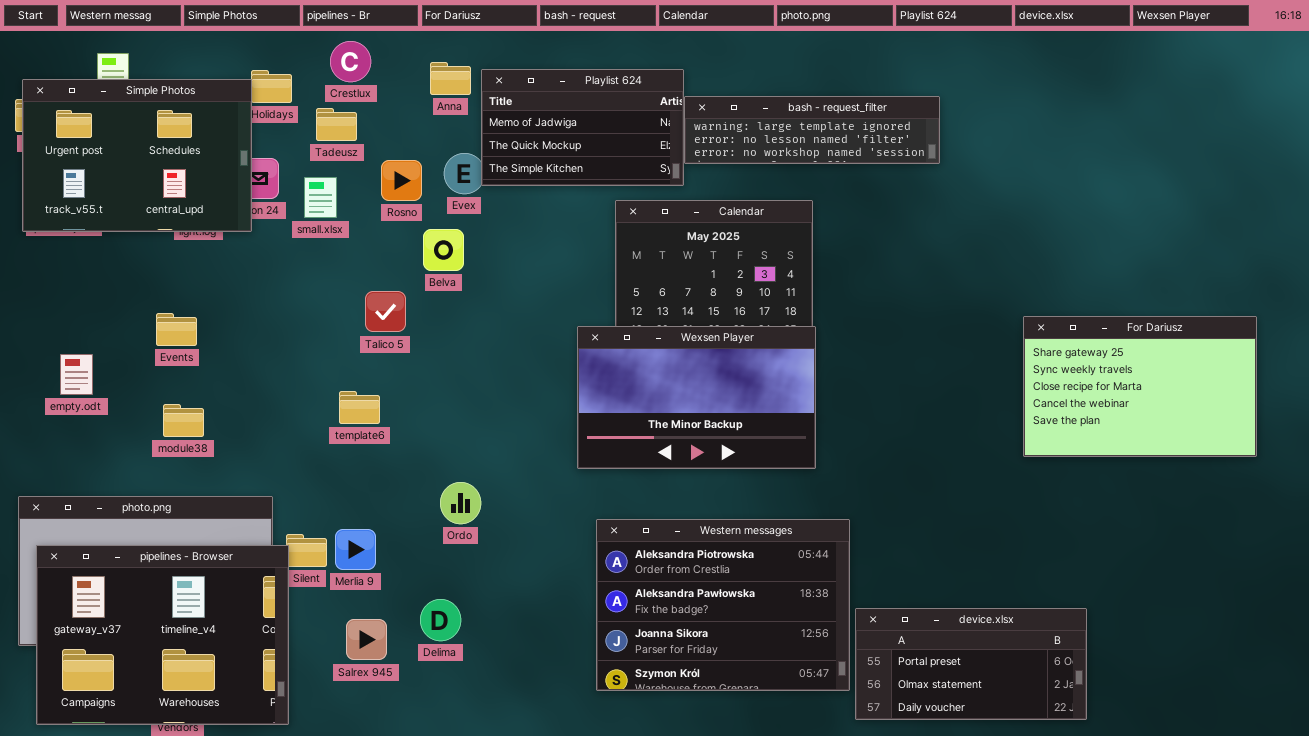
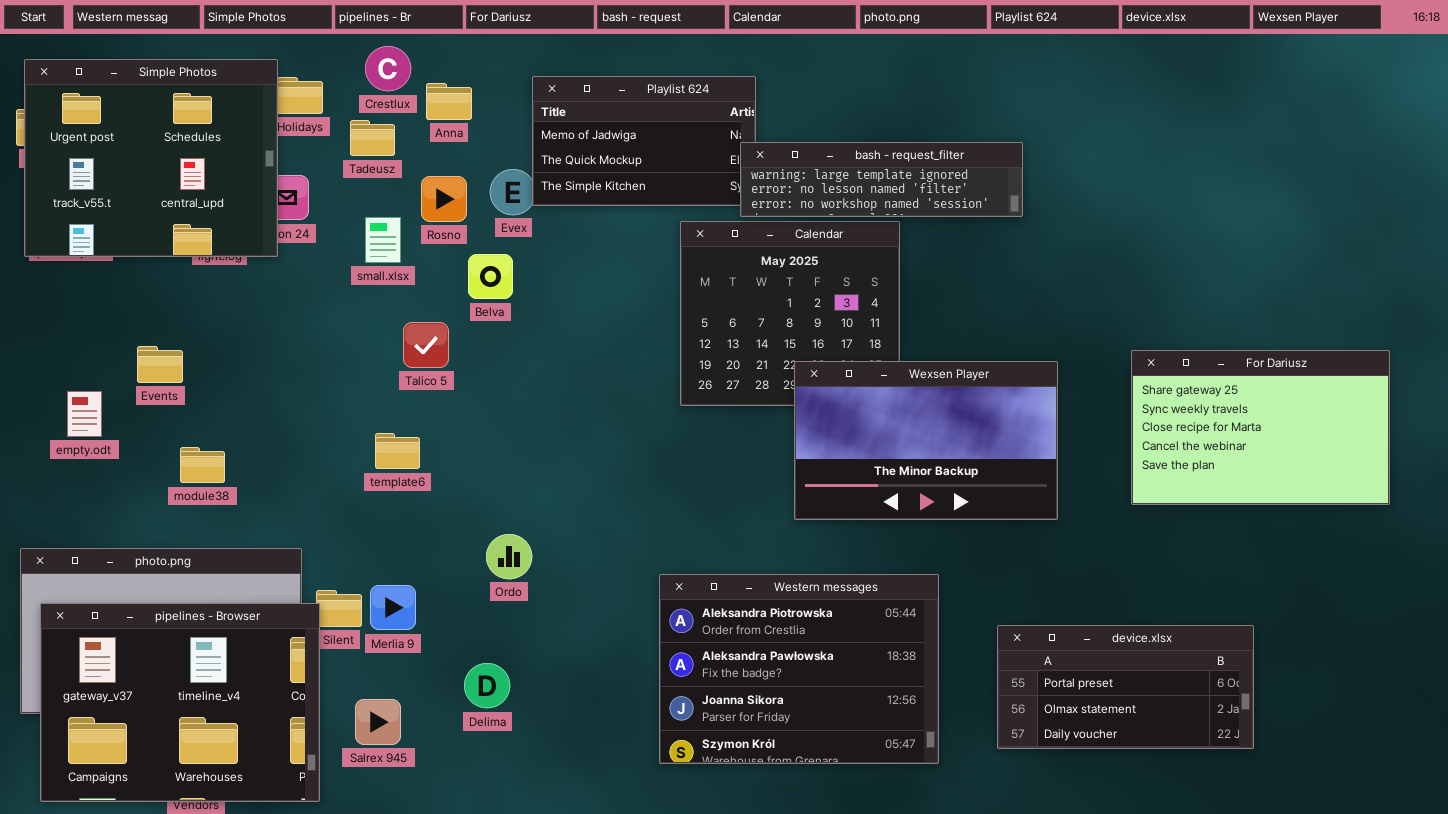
Anna: [430,62,471,95] -> [426,83,472,120], moved
Simple Photos: [22,79,252,232] -> [24,59,278,257], resized
bash - request_filter: [684,96,940,164] -> [740,142,1023,217], moved
small.xlsx: [304,177,337,218] -> [365,217,401,263], moved
Events: [156,313,197,346] -> [137,346,183,383], moved
Wexsen Player: [577,326,816,469] -> [794,361,1058,520], moved
device.xlsx: [855,608,1087,720] -> [997,625,1254,749], moved
Salrex 945: [346,619,387,660] -> [355,699,401,745], moved

